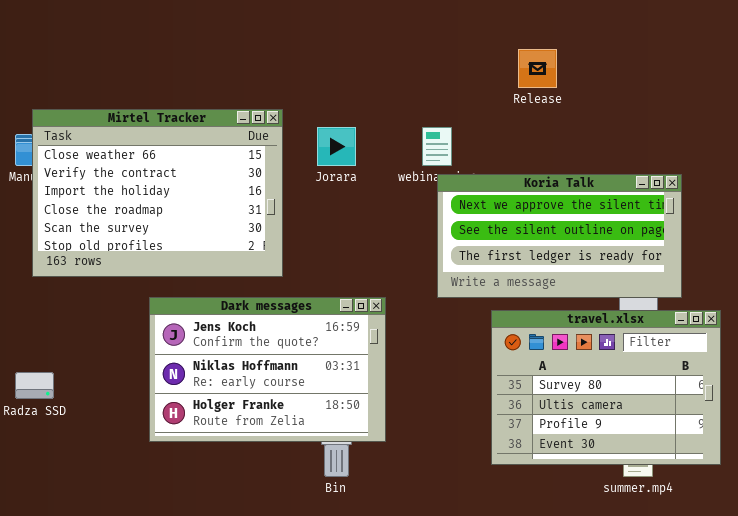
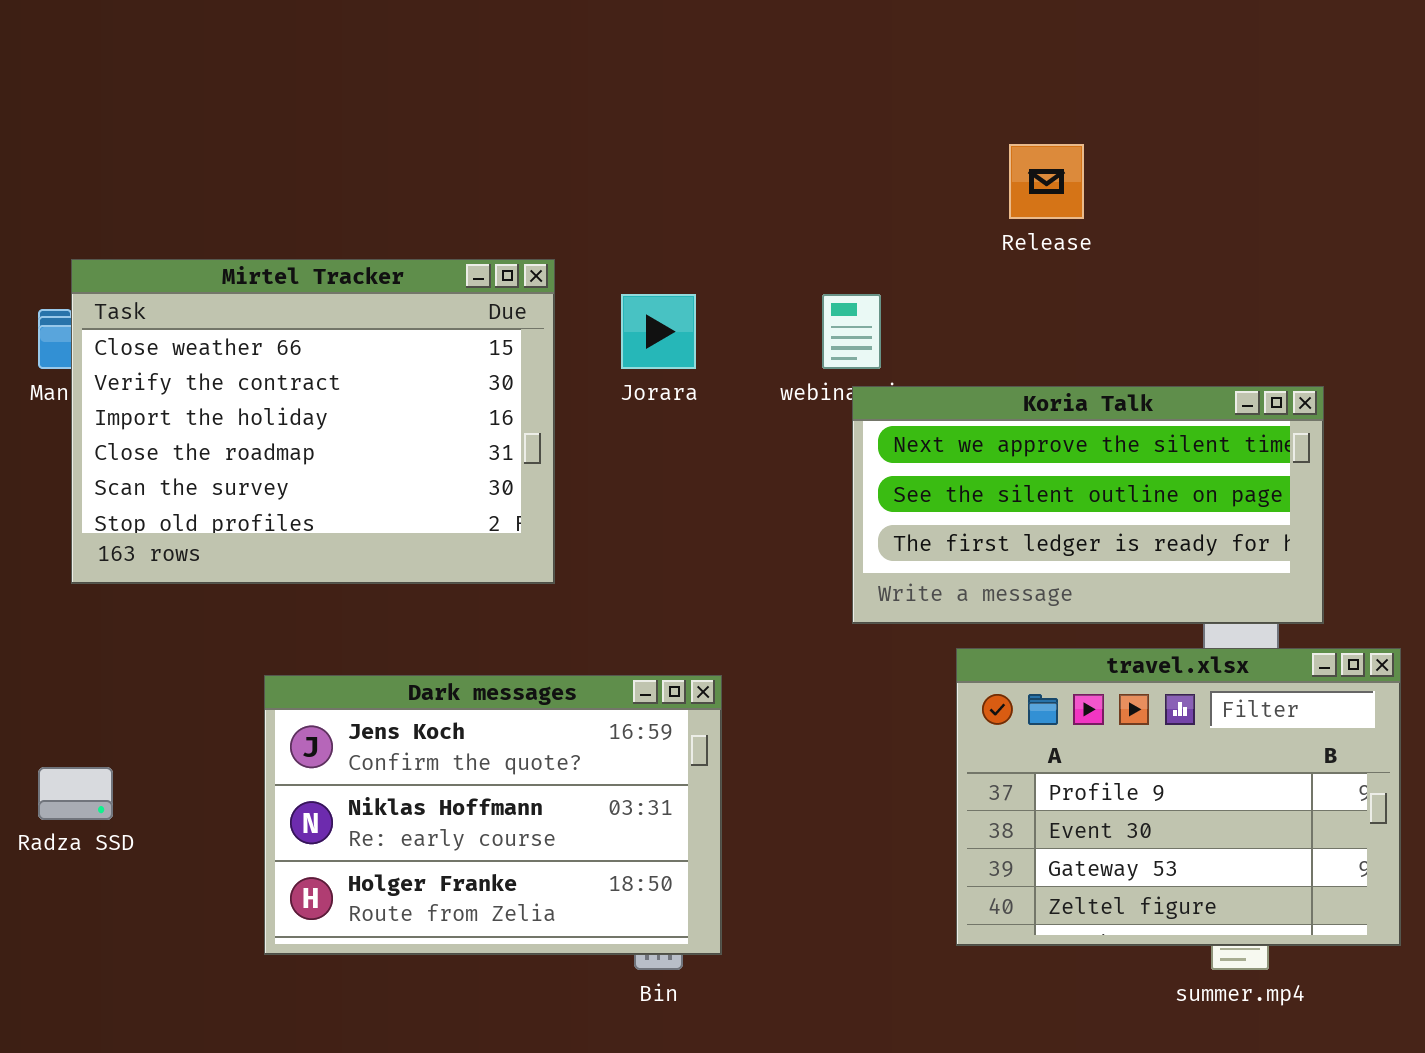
Dark messages: [149,297,386,442] -> [264,675,722,955], moved
travel.xlsx: [491,310,721,465] -> [956,648,1401,946], scrolled down 2 rows

